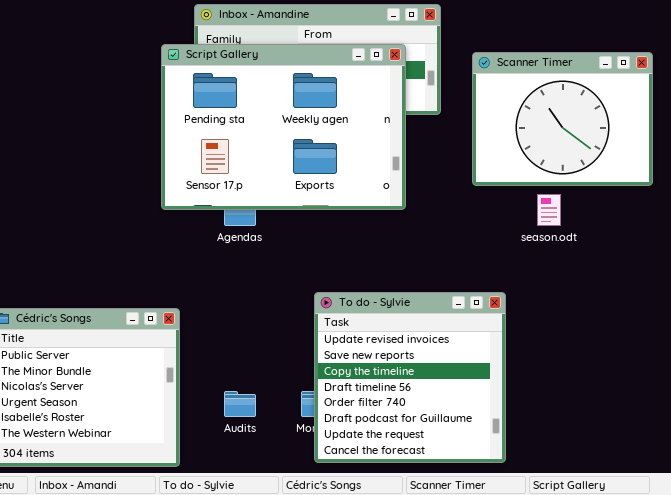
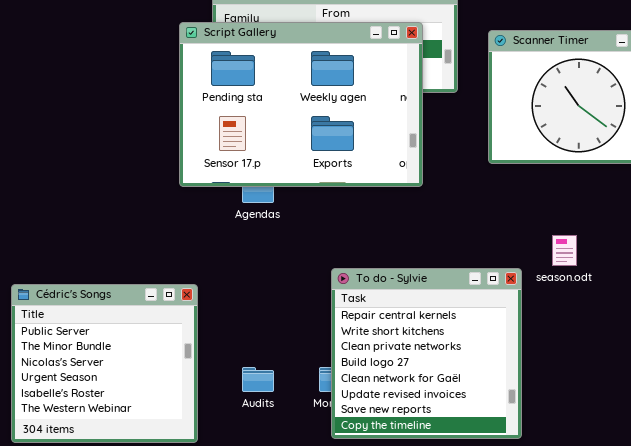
season.odt: [537,194,561,226] -> [552,235,577,266], moved
To do - Sylvie: [314,292,506,463] -> [331,268,522,439], scrolled up 5 rows

